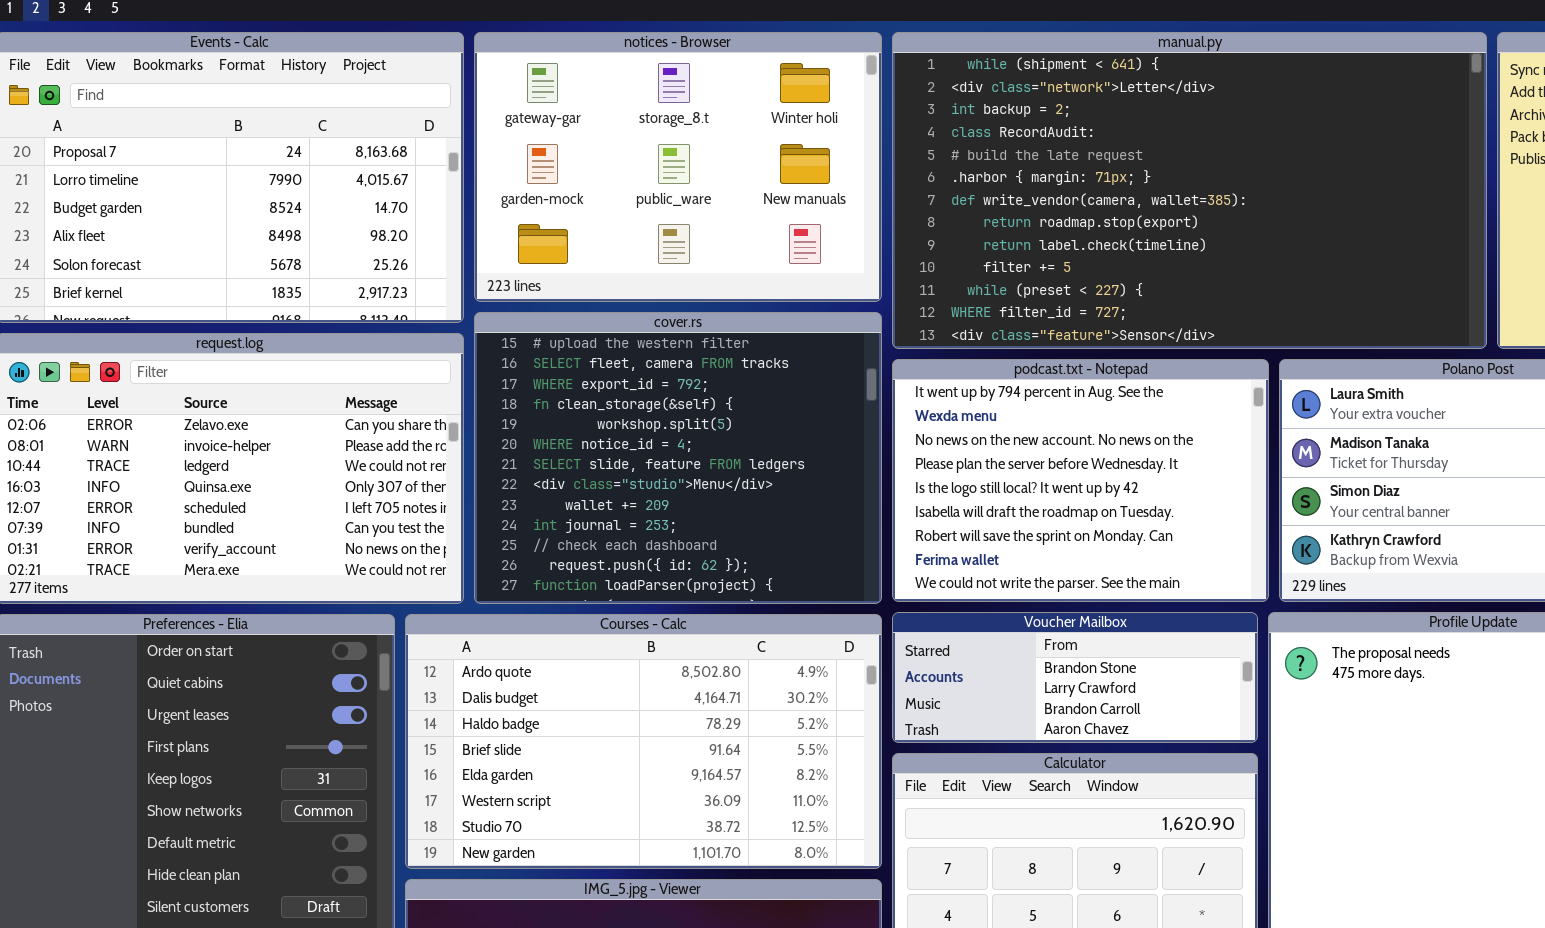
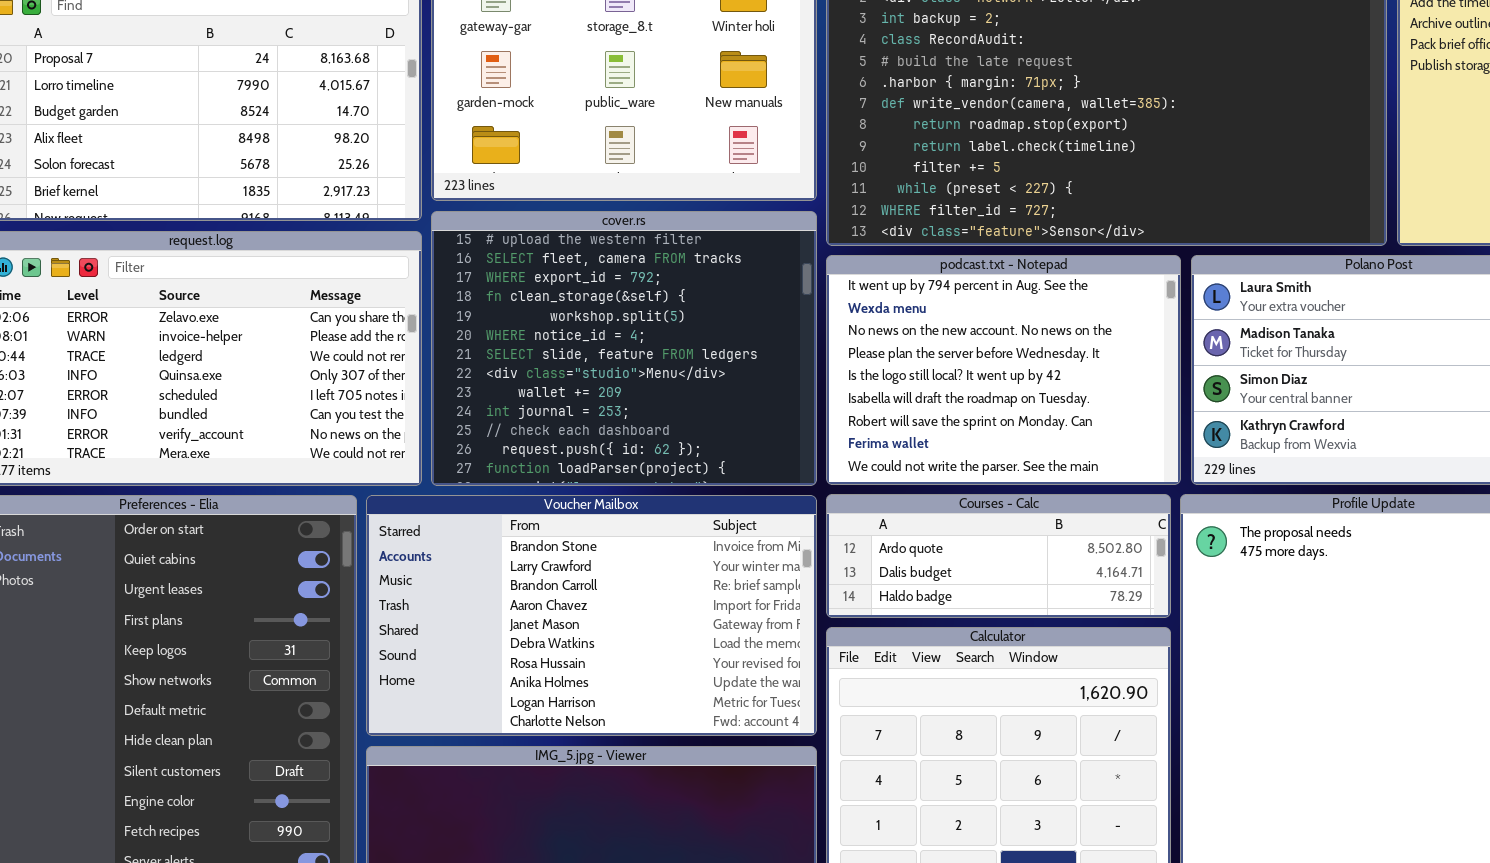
Voucher Mailbox: [892,612,1258,743] -> [366,495,817,736], moved, resized
Courses - Calc: [405,614,882,869] -> [826,494,1171,618], moved, resized

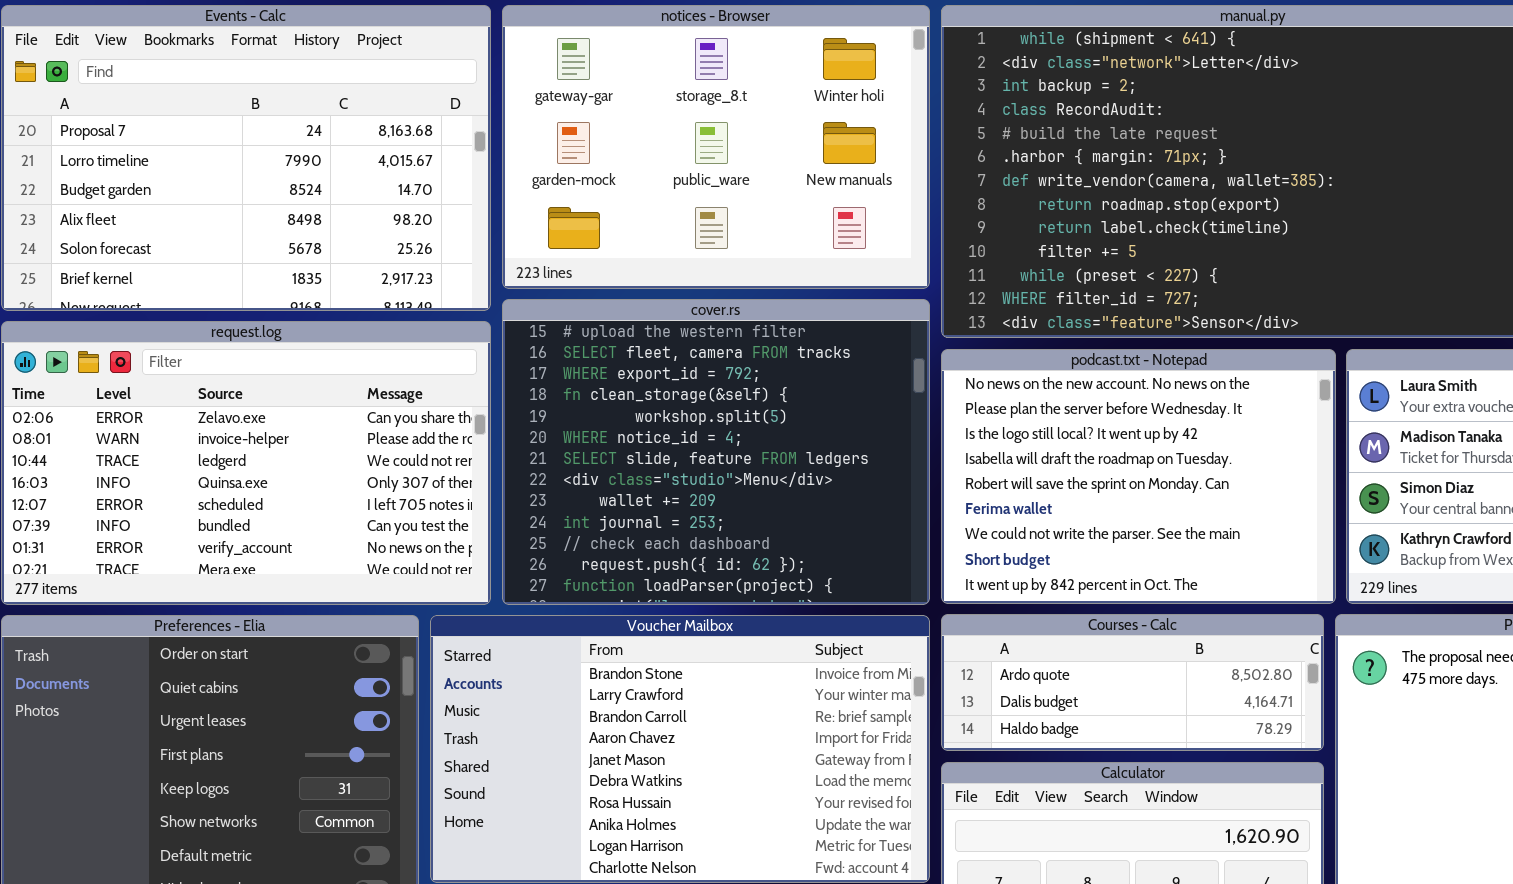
podcast.txt - Notepad: [826,255,1181,485] -> [941,349,1336,604], scrolled down 2 rows

